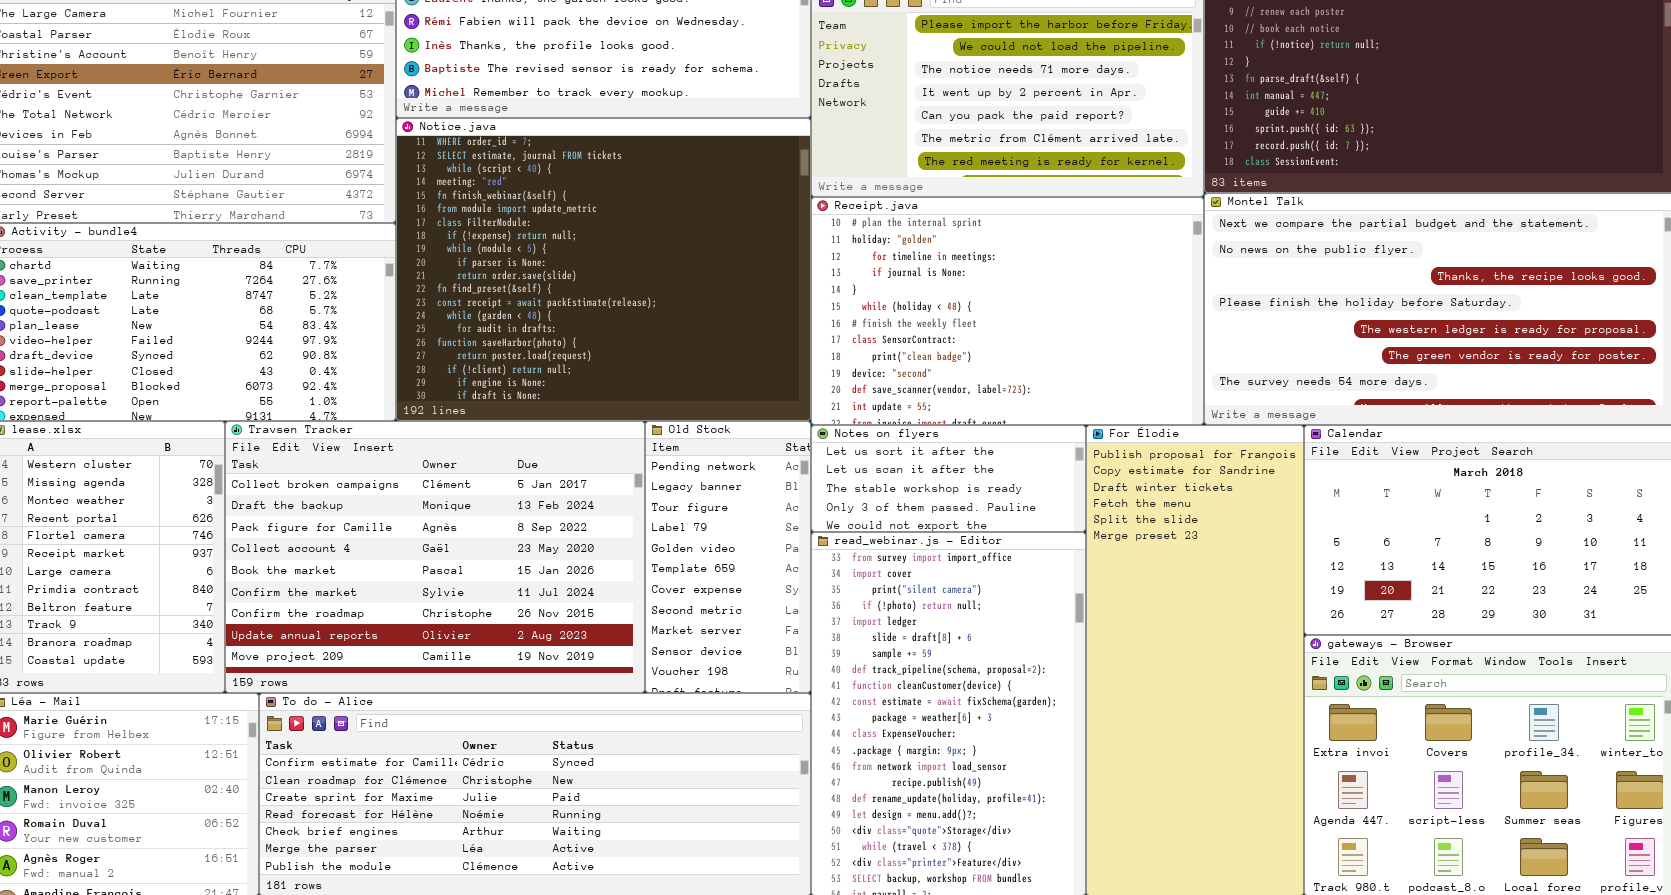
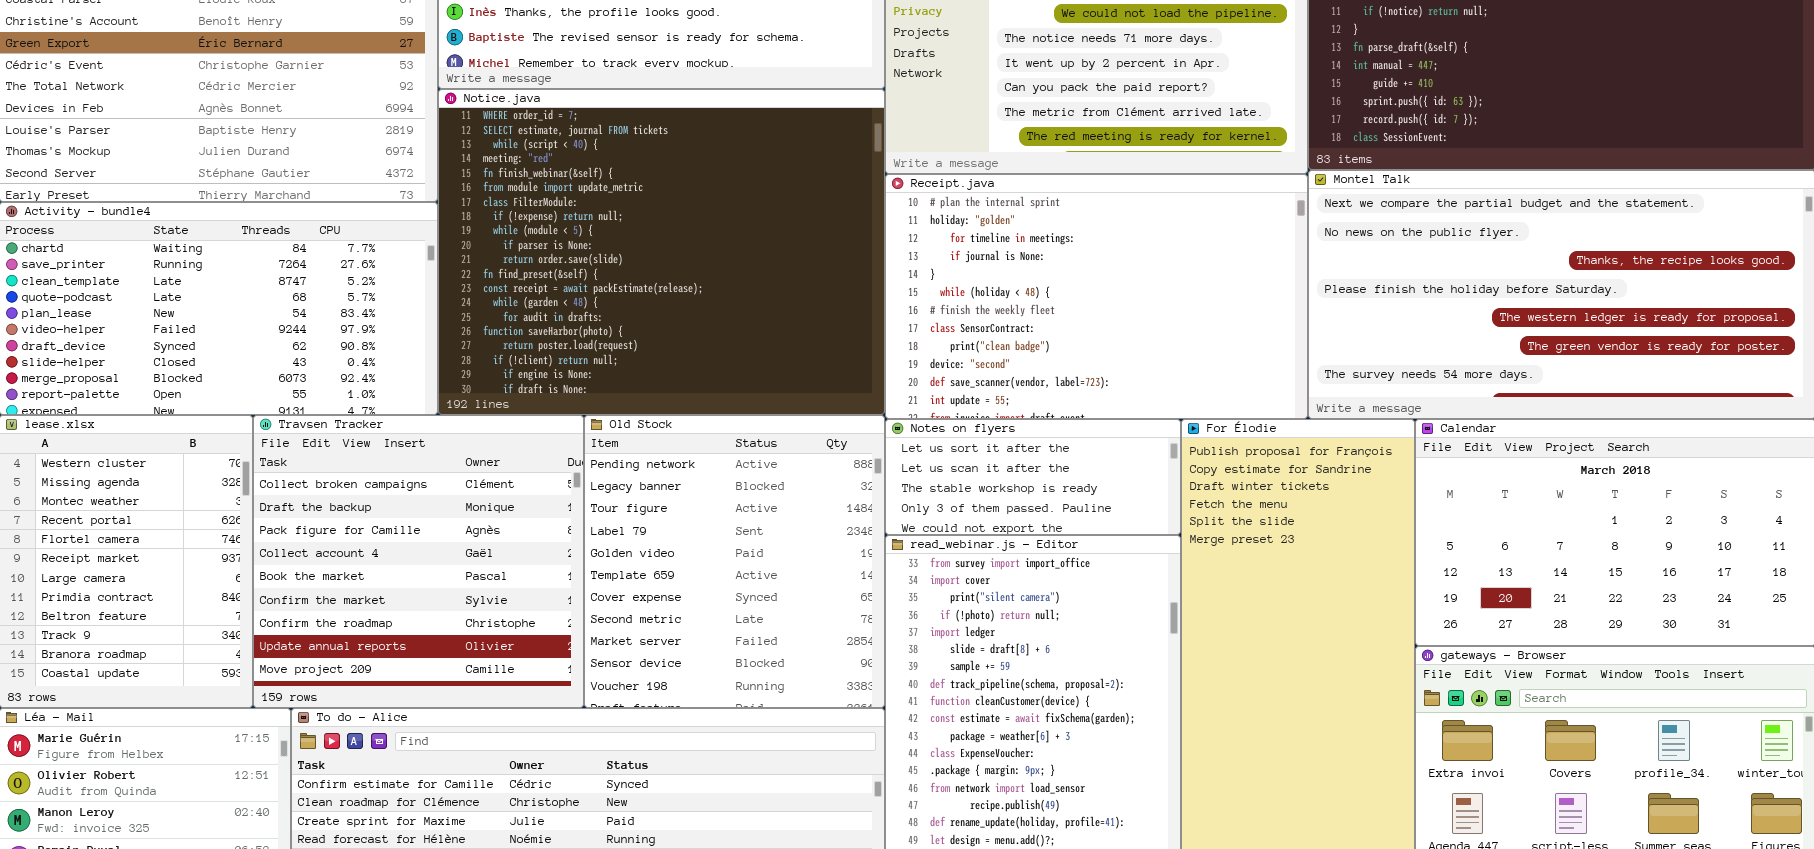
Travsen Tracker: [225,421,645,693] -> [253,415,584,708], resized
Old Stock: [645,421,811,693] -> [584,415,885,708], resized

